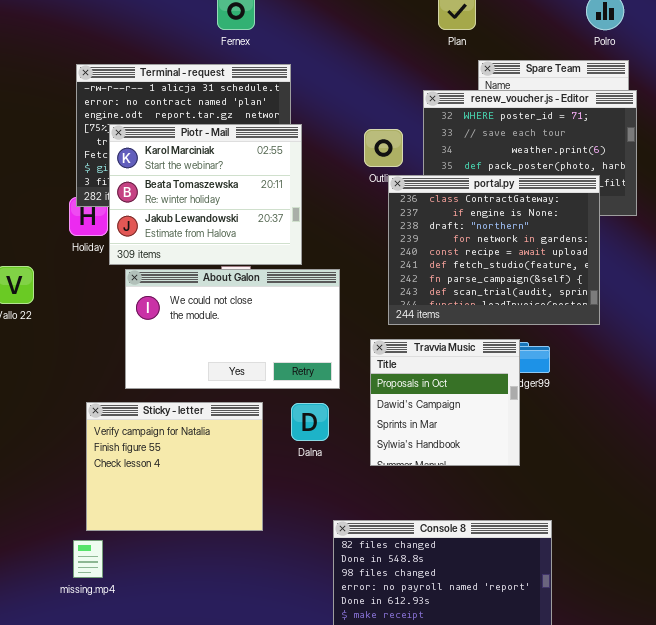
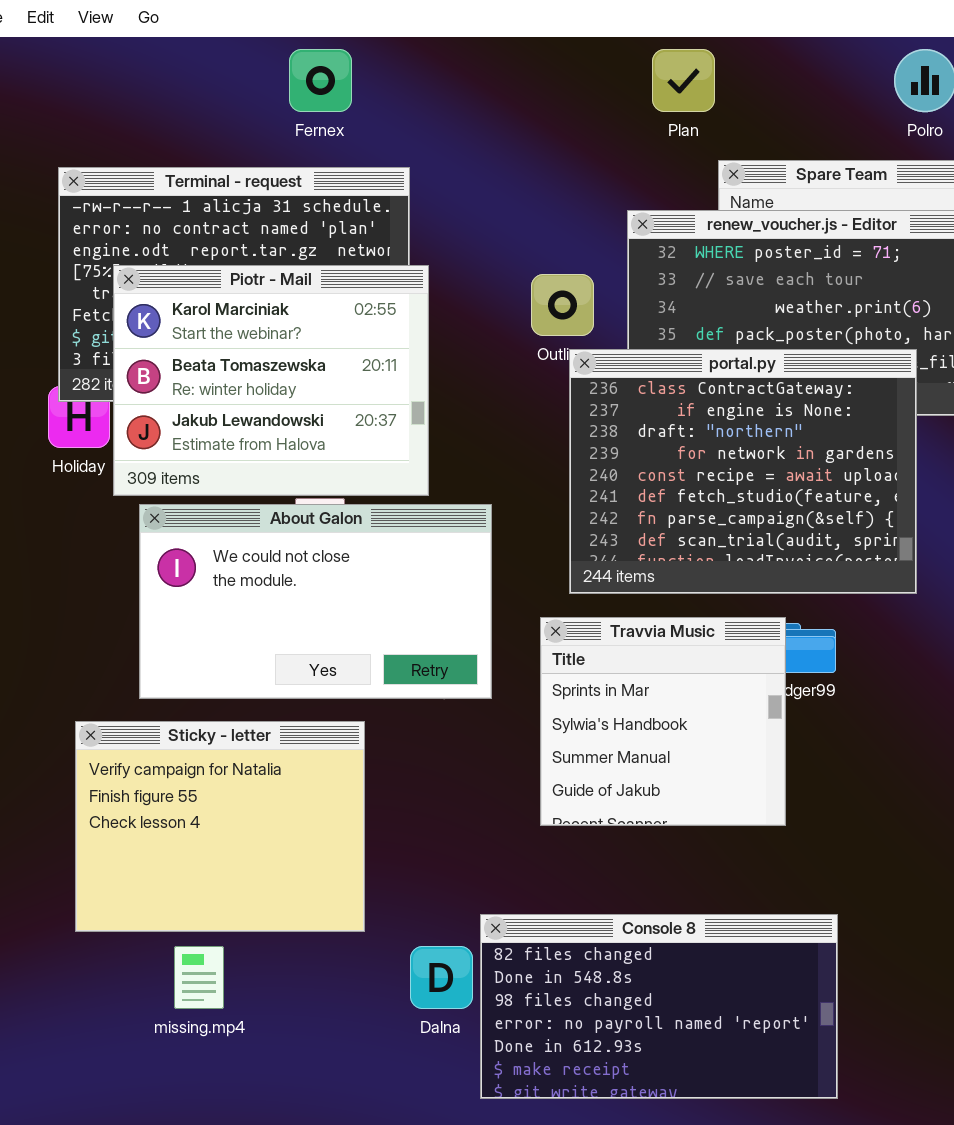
Travvia Music: [370,339,520,466] -> [540,617,786,826], scrolled down 2 rows
Dalna: [291,403,329,441] -> [410,946,473,1009], moved
missing.mp4: [73,540,103,578] -> [174,946,224,1009], moved

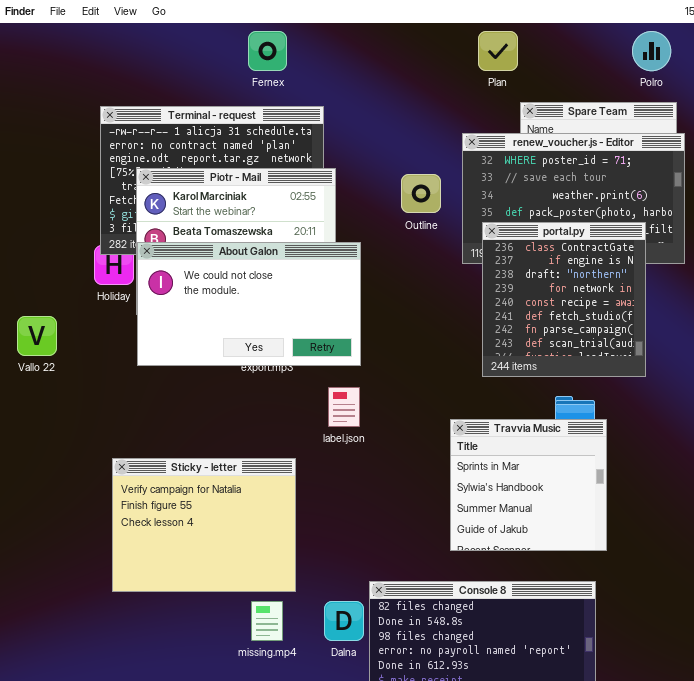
portal.py: [569,349,917,594] -> [482,222,646,377], resized
About Galon: [139,504,492,699] -> [137,242,361,366], moved
Travvia Music: [540,617,786,826] -> [450,419,607,551], moved
missing.mp4: [174,946,224,1009] -> [251,601,283,641], moved

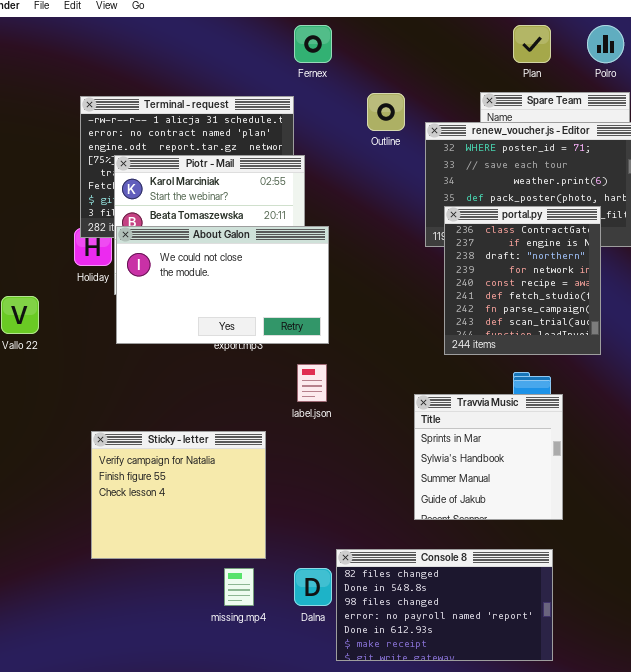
Fernex: [248,31,287,71] -> [294,25,332,63], moved
Plan: [478,31,518,71] -> [513,25,551,63], moved
Outline: [401,174,441,213] -> [367,93,405,131], moved

